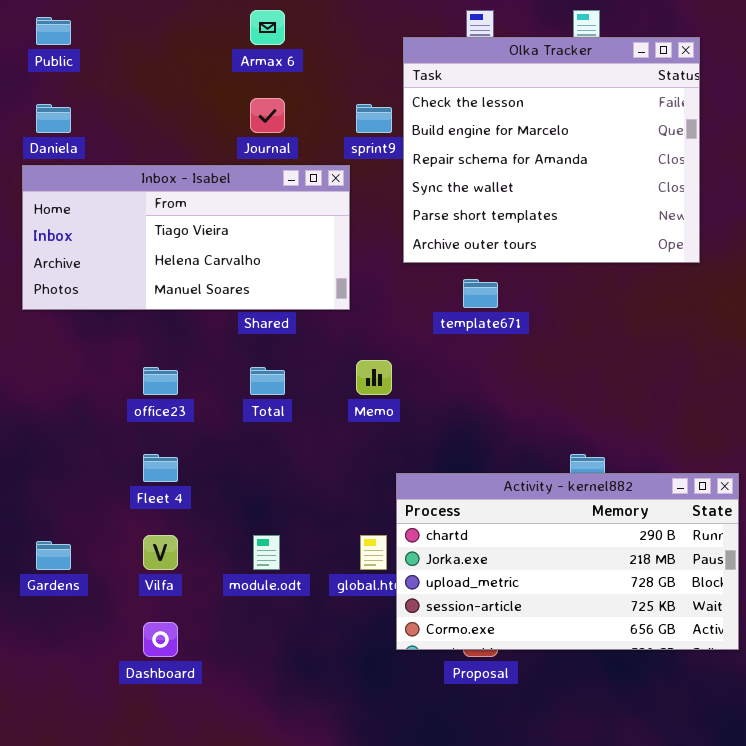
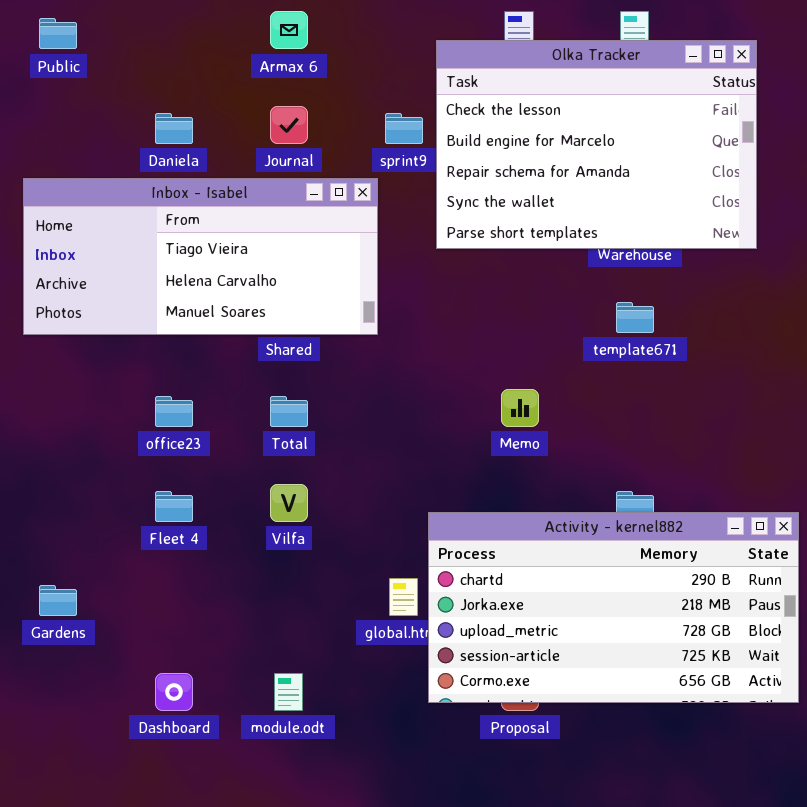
Olka Tracker: [403,37,700,263] -> [436,40,757,249], resized
Daniela: [36,104,71,133] -> [155,113,193,144], moved
template671: [463,279,498,308] -> [616,302,654,333], moved
Memo: [356,360,392,395] -> [501,389,539,427], moved
Vilfa: [143,535,178,570] -> [270,484,308,522], moved
module.odt: [253,535,280,570] -> [274,673,303,711], moved

